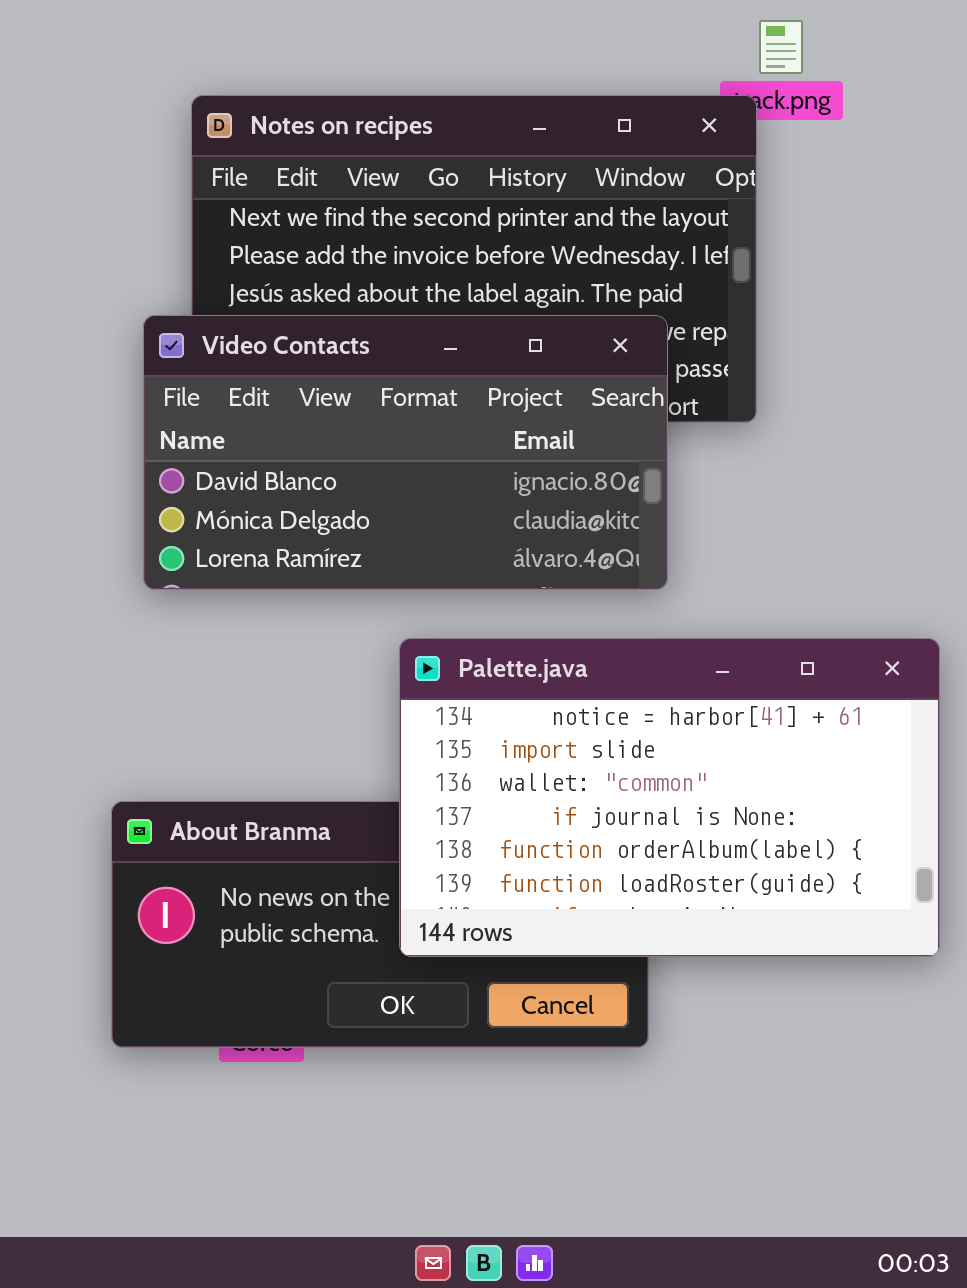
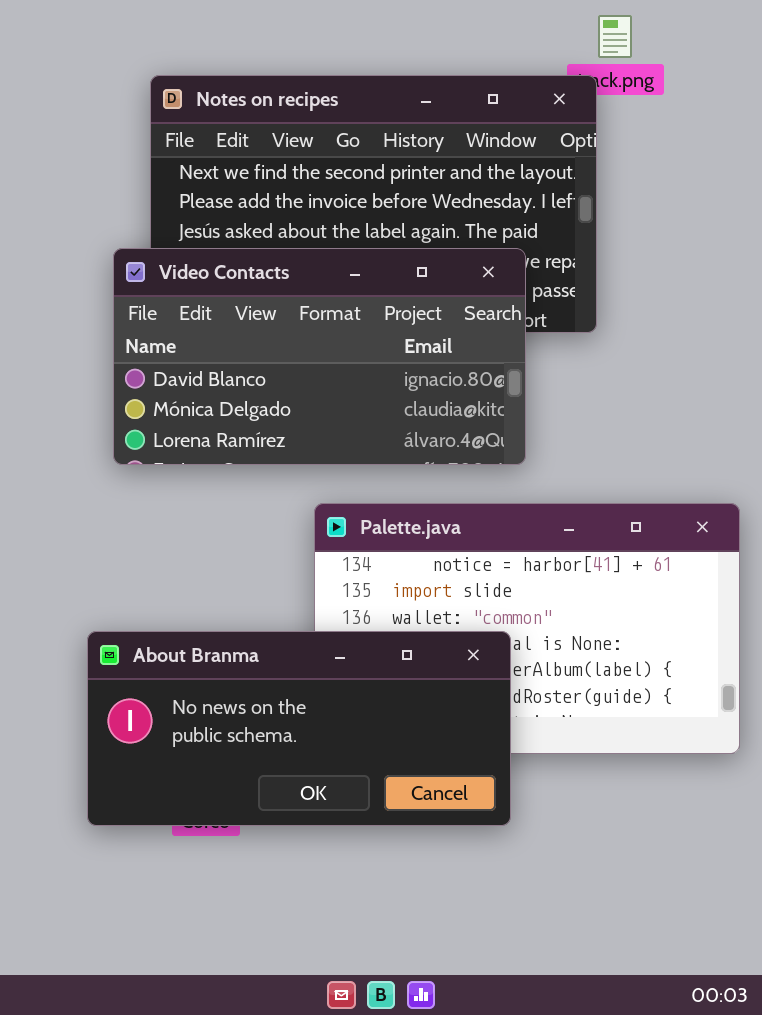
About Branma: [111,801,649,1048] -> [87,631,511,826], raised

